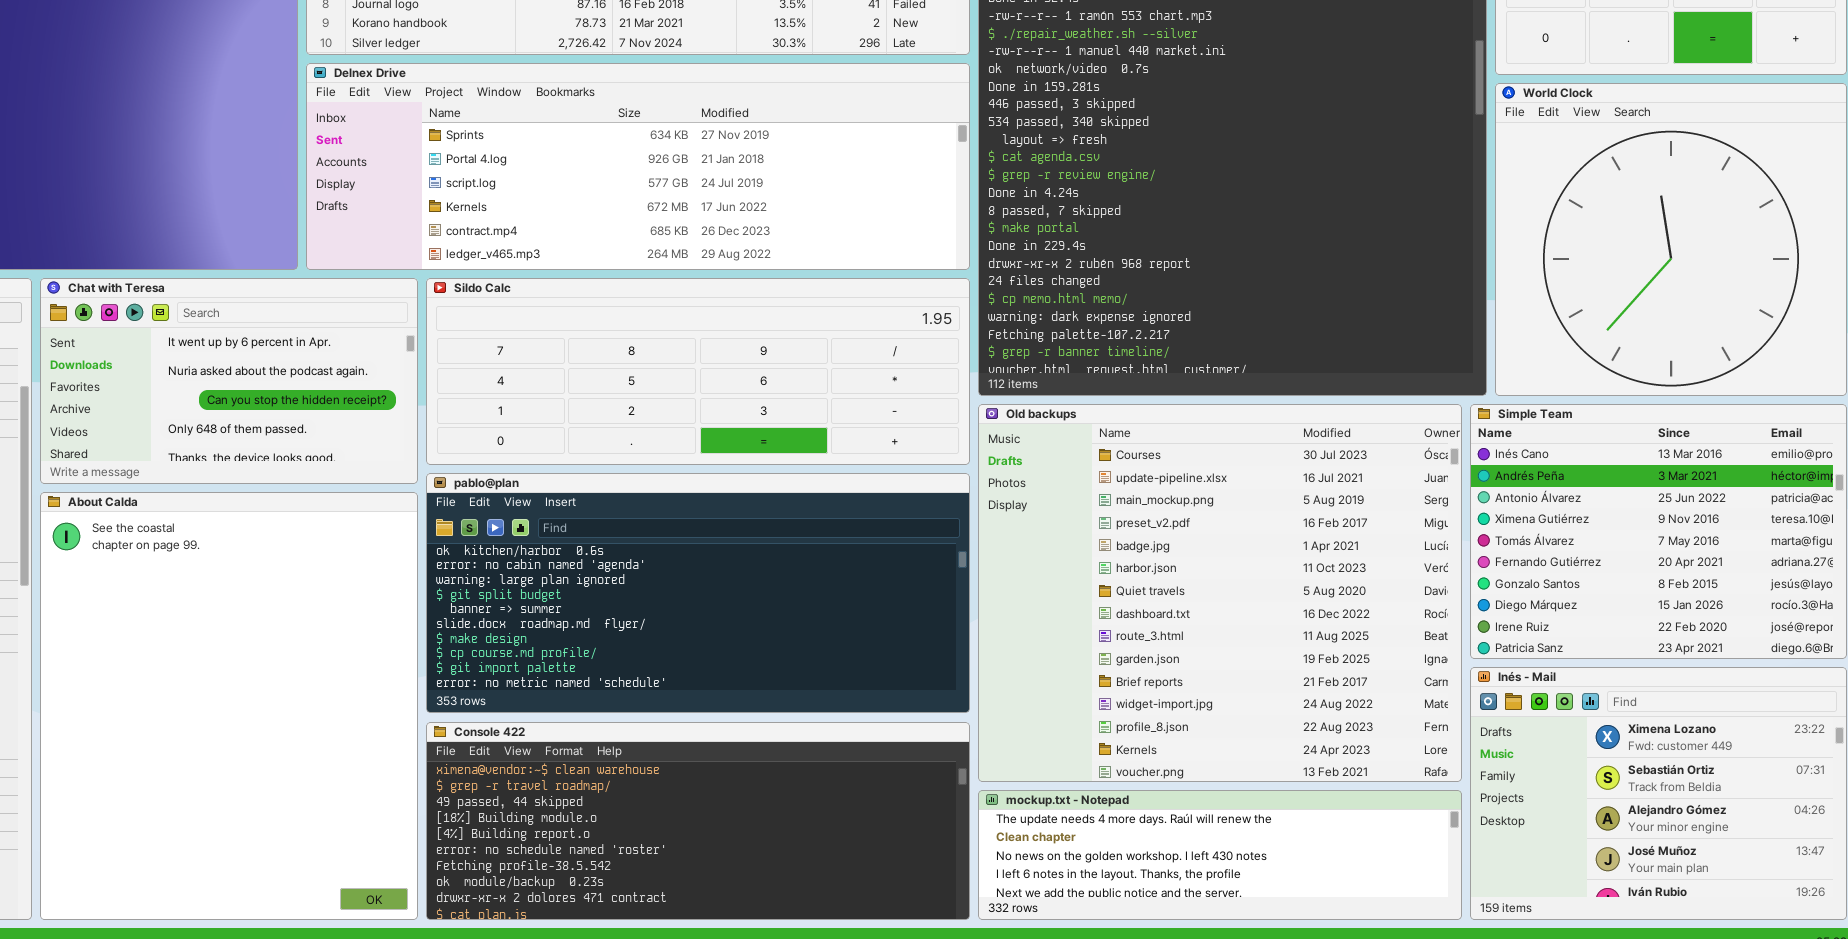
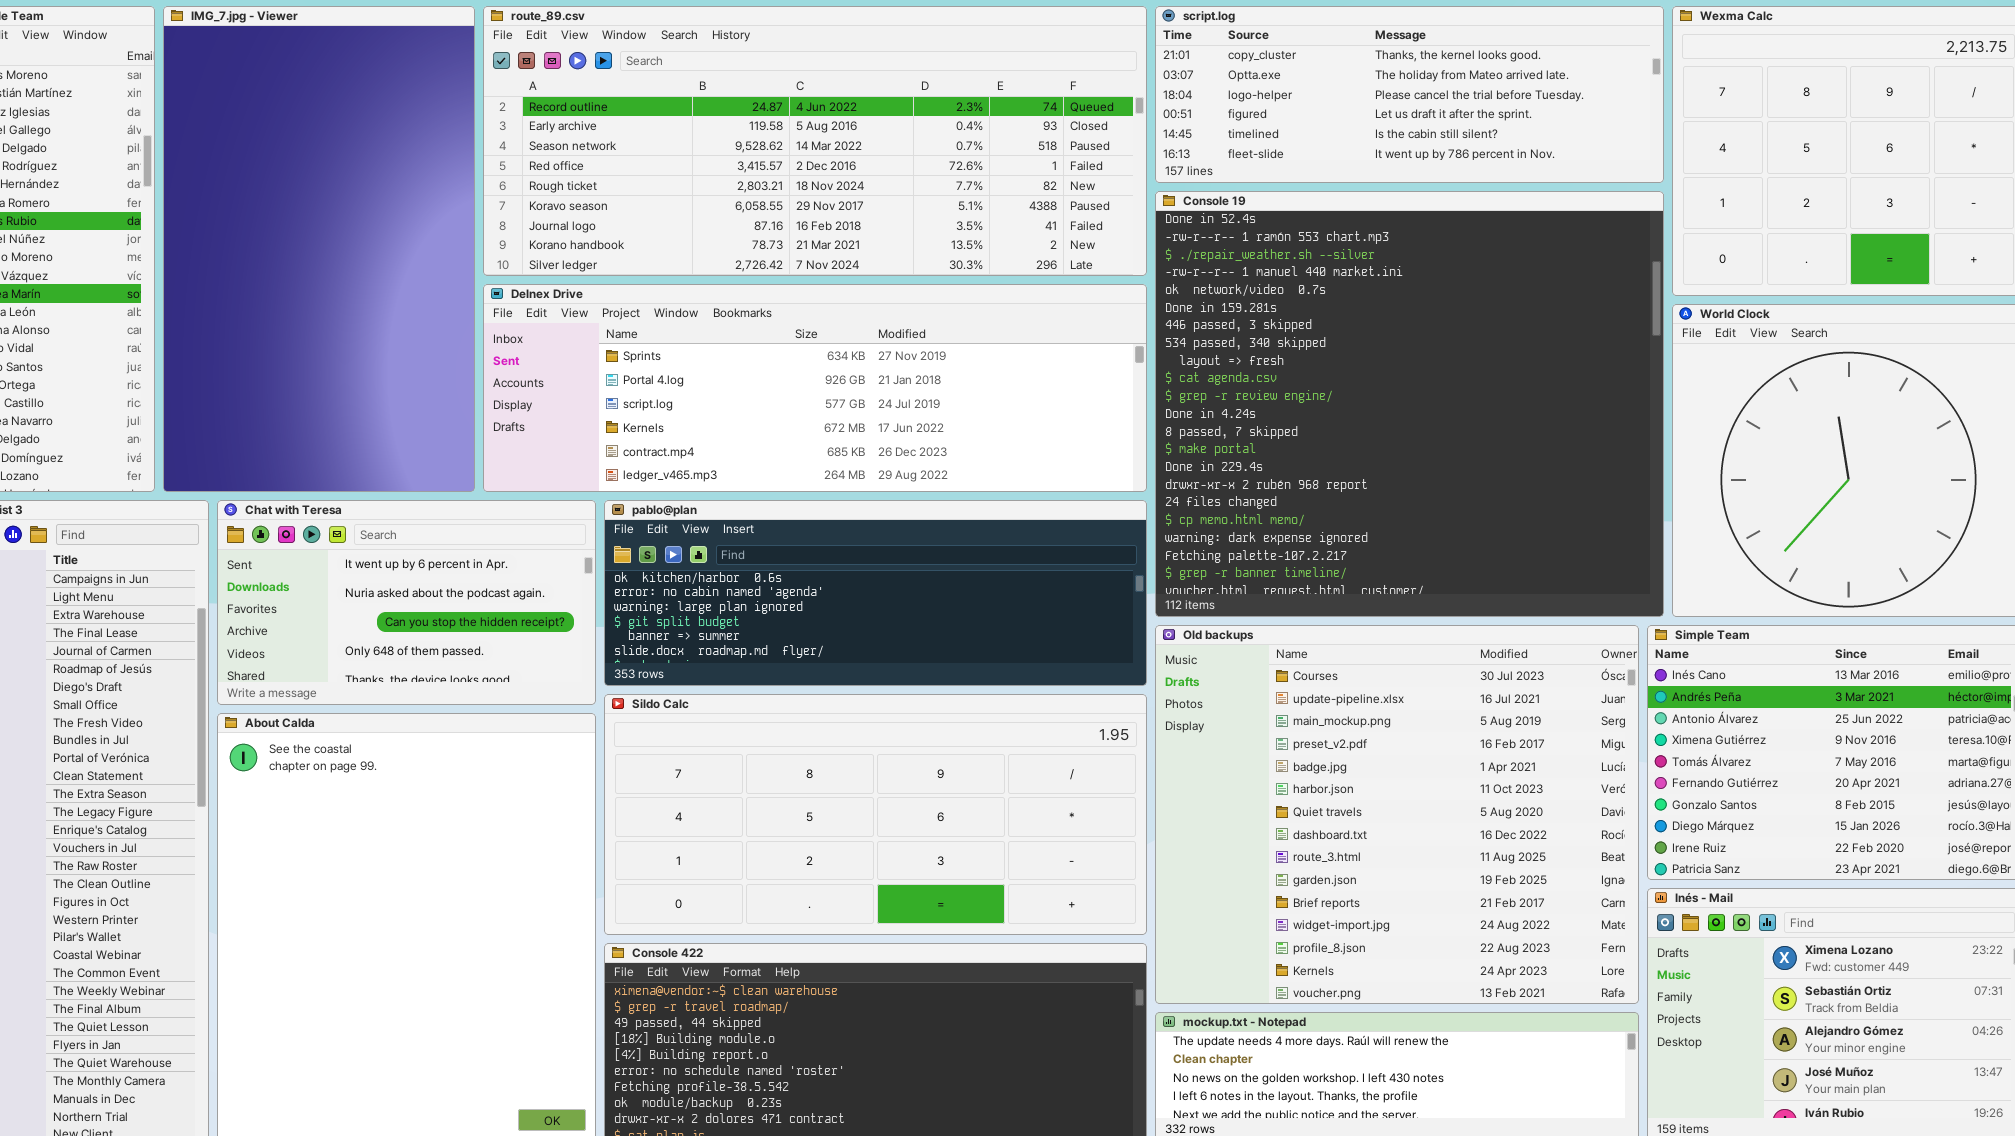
Sildo Calc: [426,278,970,465] -> [604,694,1147,935], moved, resized
pablo@plan: [426,473,970,713] -> [604,500,1147,686], moved, resized

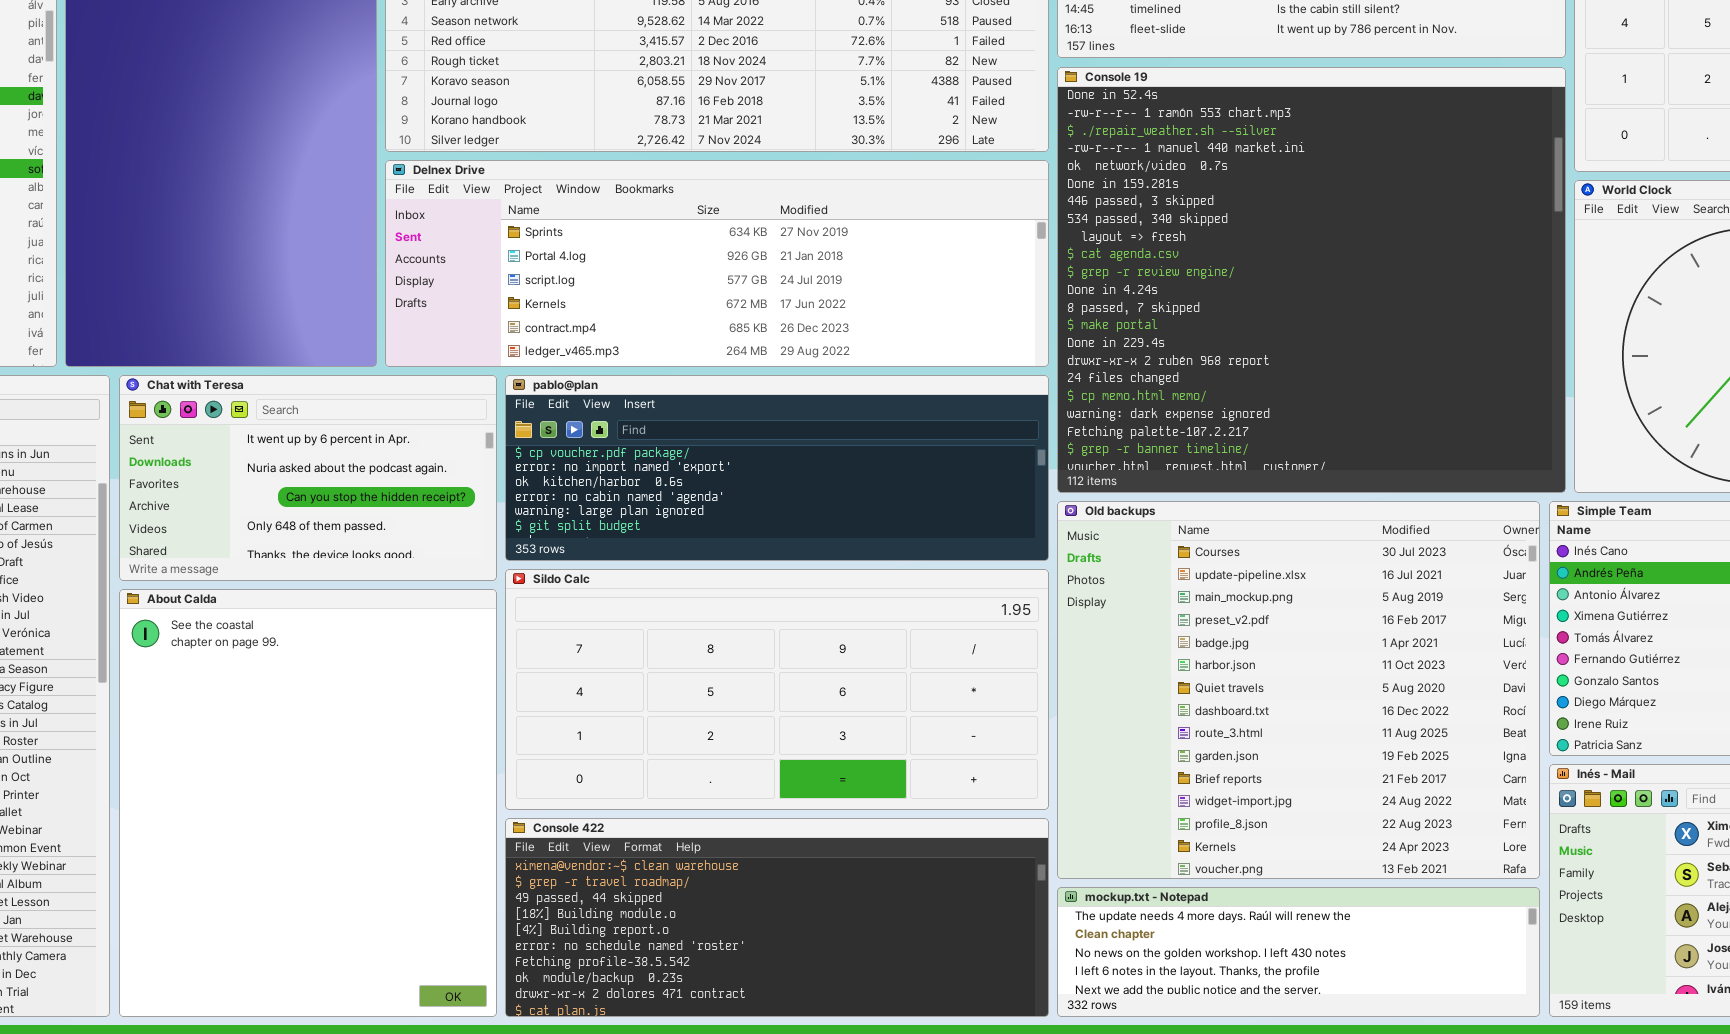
pablo@plan: [604,500,1147,686] -> [505,375,1049,561], scrolled up 2 rows

